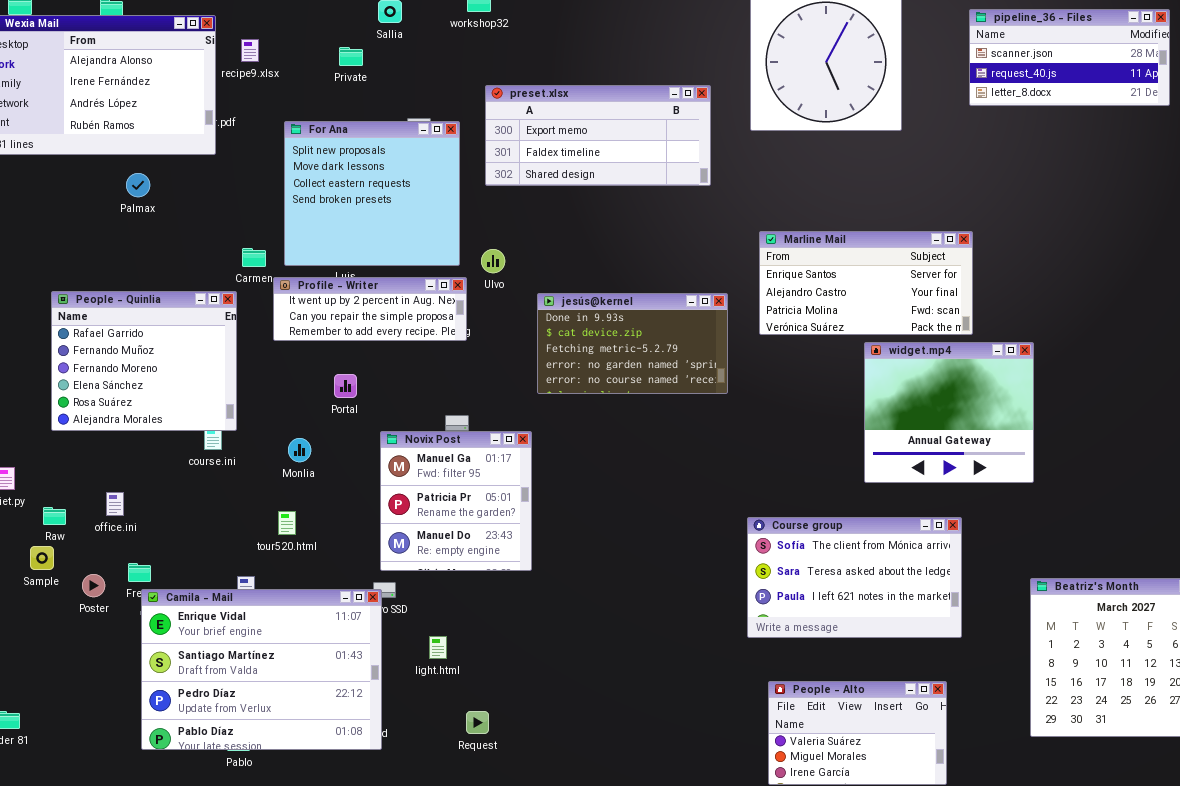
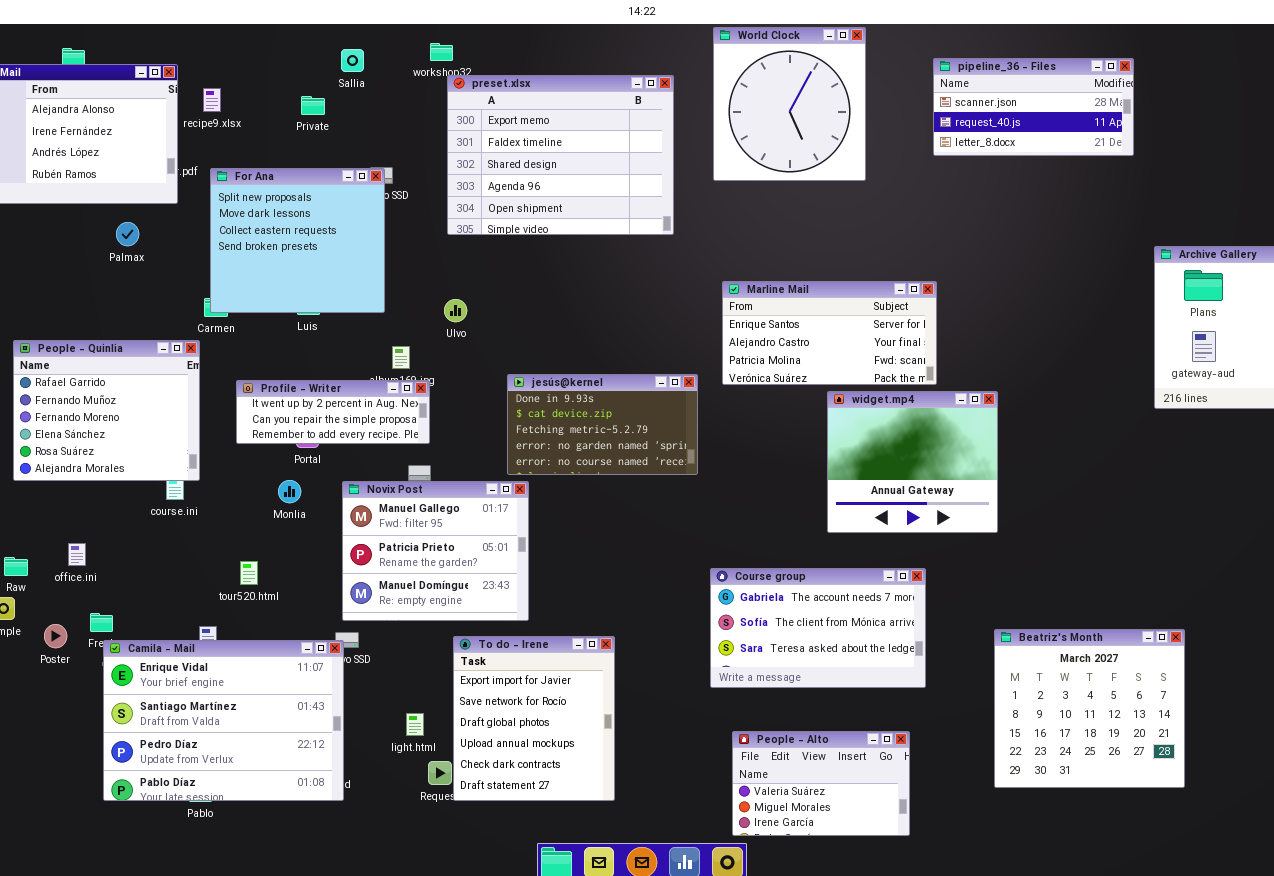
preset.xlsx: [485,85,711,186] -> [447,75,674,235], resized
For Ana: [284,121,460,266] -> [210,168,385,313], moved
Palmax: [126,173,150,197] -> [116,222,139,246], moved
Profile - Writer: [273,277,467,341] -> [236,380,430,444], moved
jesús@kernel: [537,293,728,394] -> [507,374,698,475], moved
Novix Post: [380,431,532,571] -> [342,481,529,621], resized
Monlia: [288,438,311,462] -> [278,480,301,503], moved
Course group: [747,517,962,638] -> [710,568,926,688], scrolled up 1 row
To do - Irene: none -> [453,636,615,801], opened
light.html: [429,636,447,659] -> [406,713,424,736], moved

